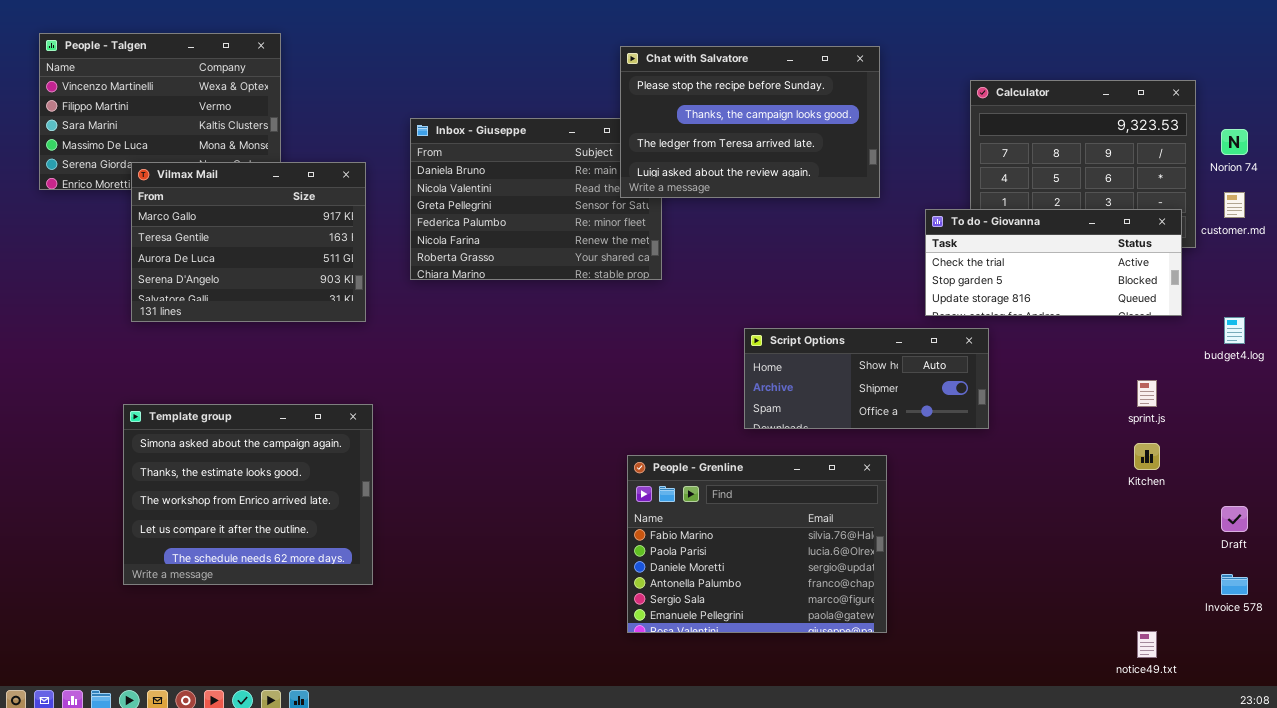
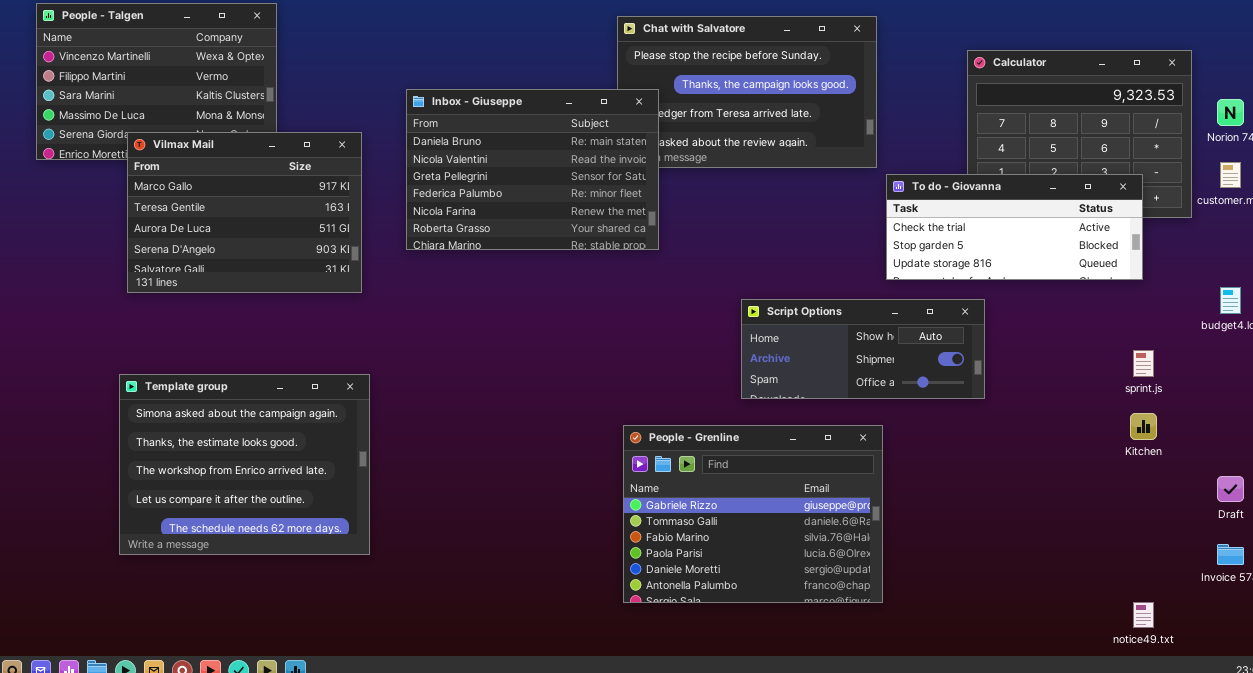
Inbox - Giuseppe: [410,118,662,280] -> [406,89,659,250], raised
To do - Giovanna: [925,209,1182,316] -> [886,174,1143,280], moved
People - Grenline: [627,455,887,633] -> [623,425,883,603], scrolled up 2 rows

